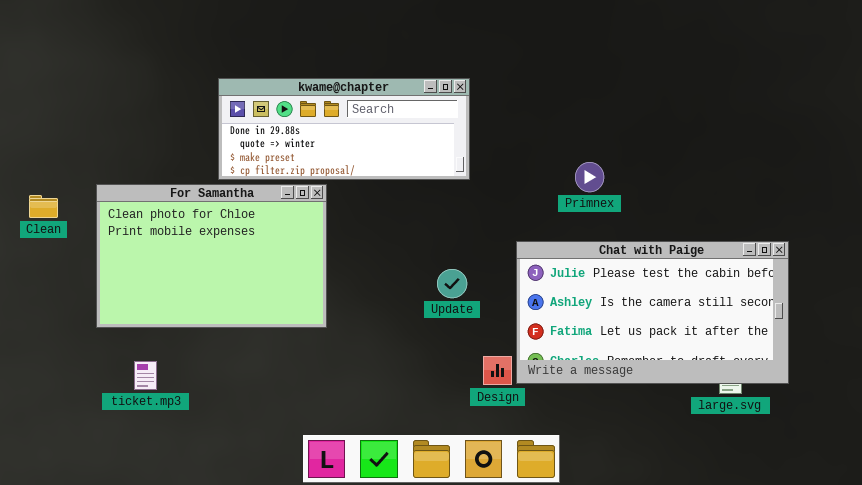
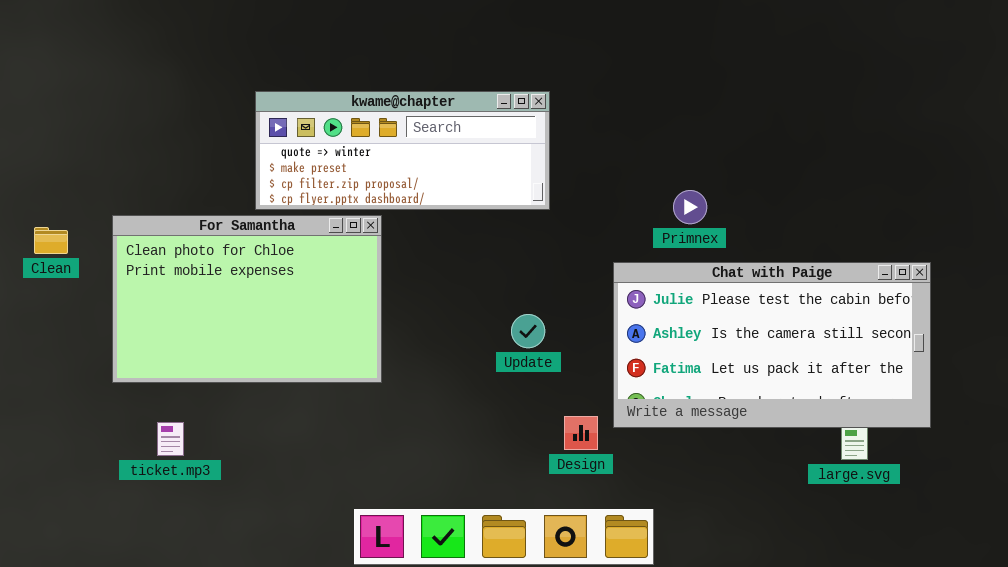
kwame@chapter: [218,78,470,180] -> [255,91,550,210], scrolled down 1 row
Chat with Paige: [516,241,789,384] -> [613,262,931,428], moved

